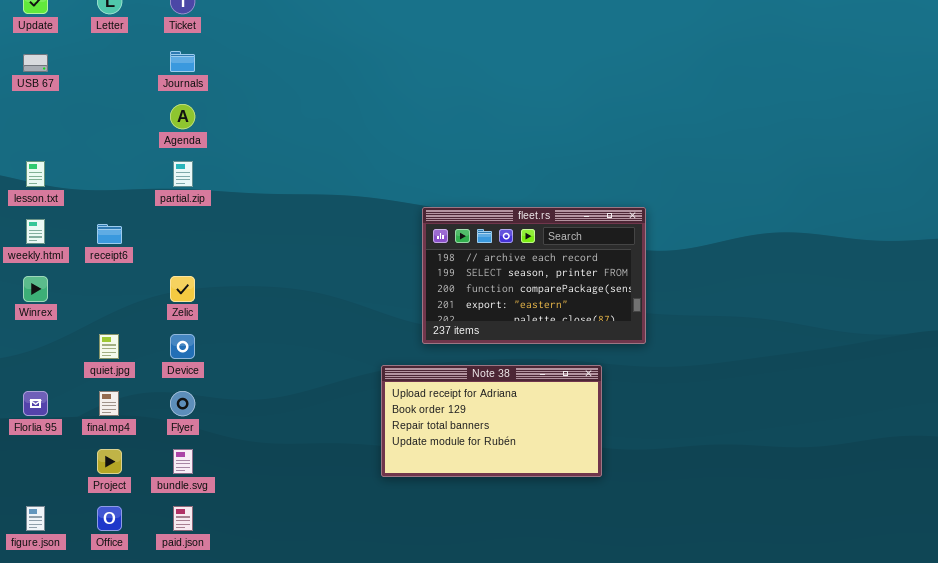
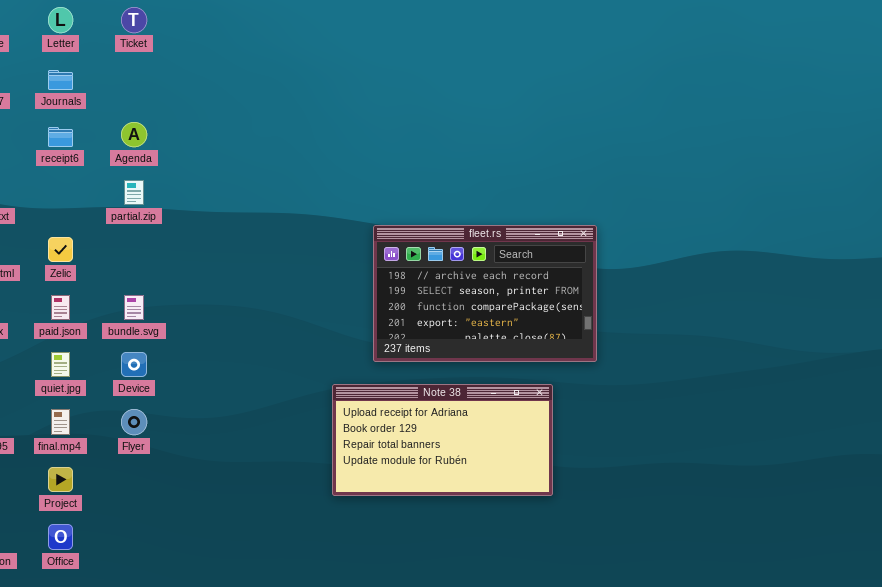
Journals: [170,51,195,72] -> [48,70,73,90], moved
receipt6: [97,224,122,244] -> [48,127,73,147], moved
Zelic: [170,276,195,302] -> [48,237,73,262], moved
bundle.svg: [173,449,193,474] -> [124,295,144,320], moved
paid.json: [173,506,193,531] -> [51,295,70,320], moved

